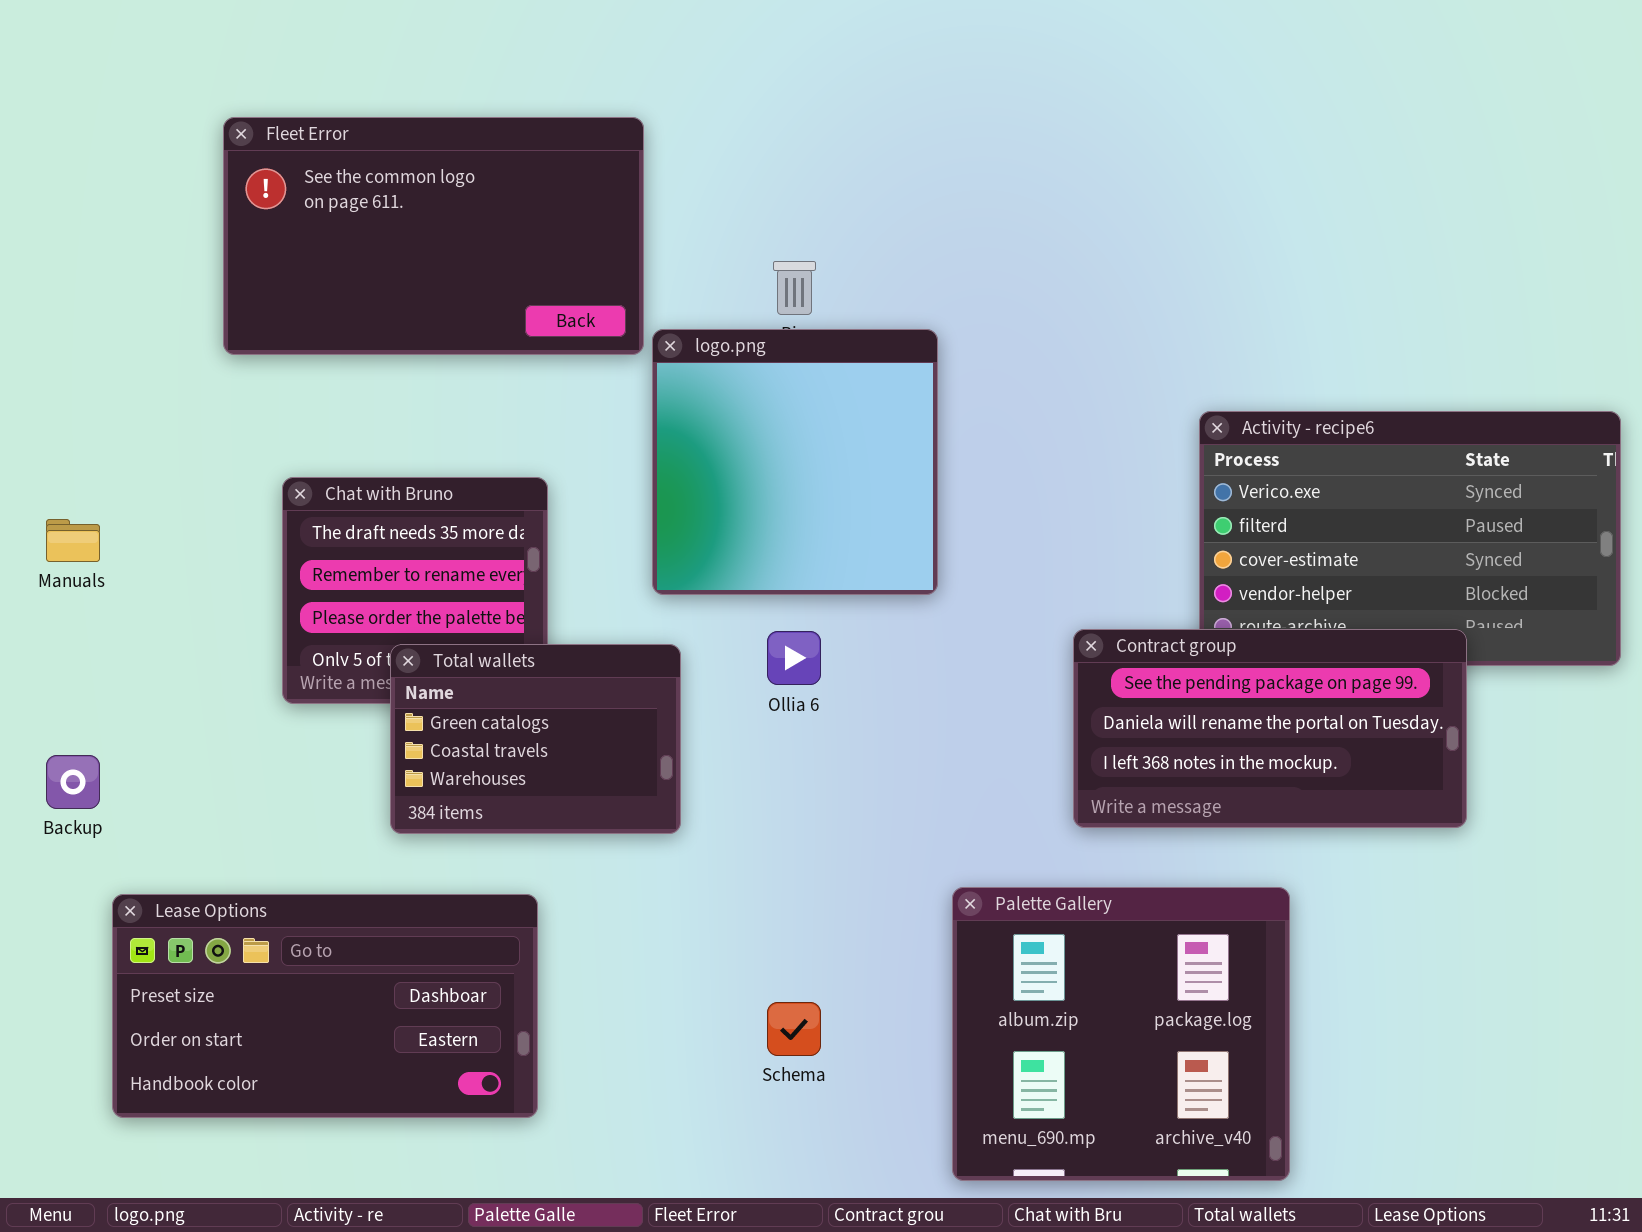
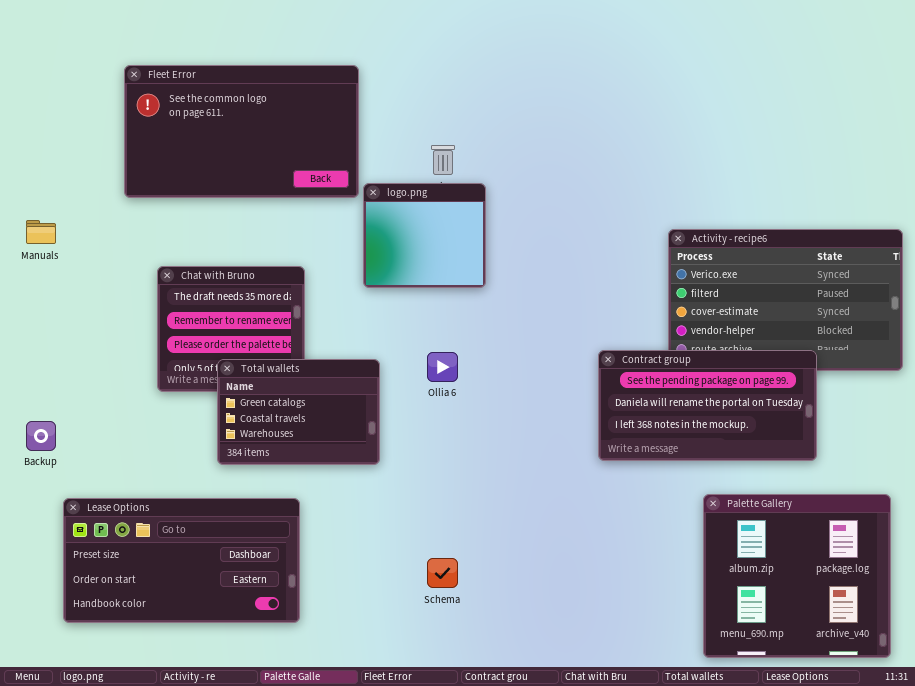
logo.png: [652,329,938,595] -> [363,183,486,288], resized
Manuals: [46,519,100,562] -> [26,220,56,244], moved
Palette Gallery: [952,887,1290,1181] -> [703,494,891,658], moved

